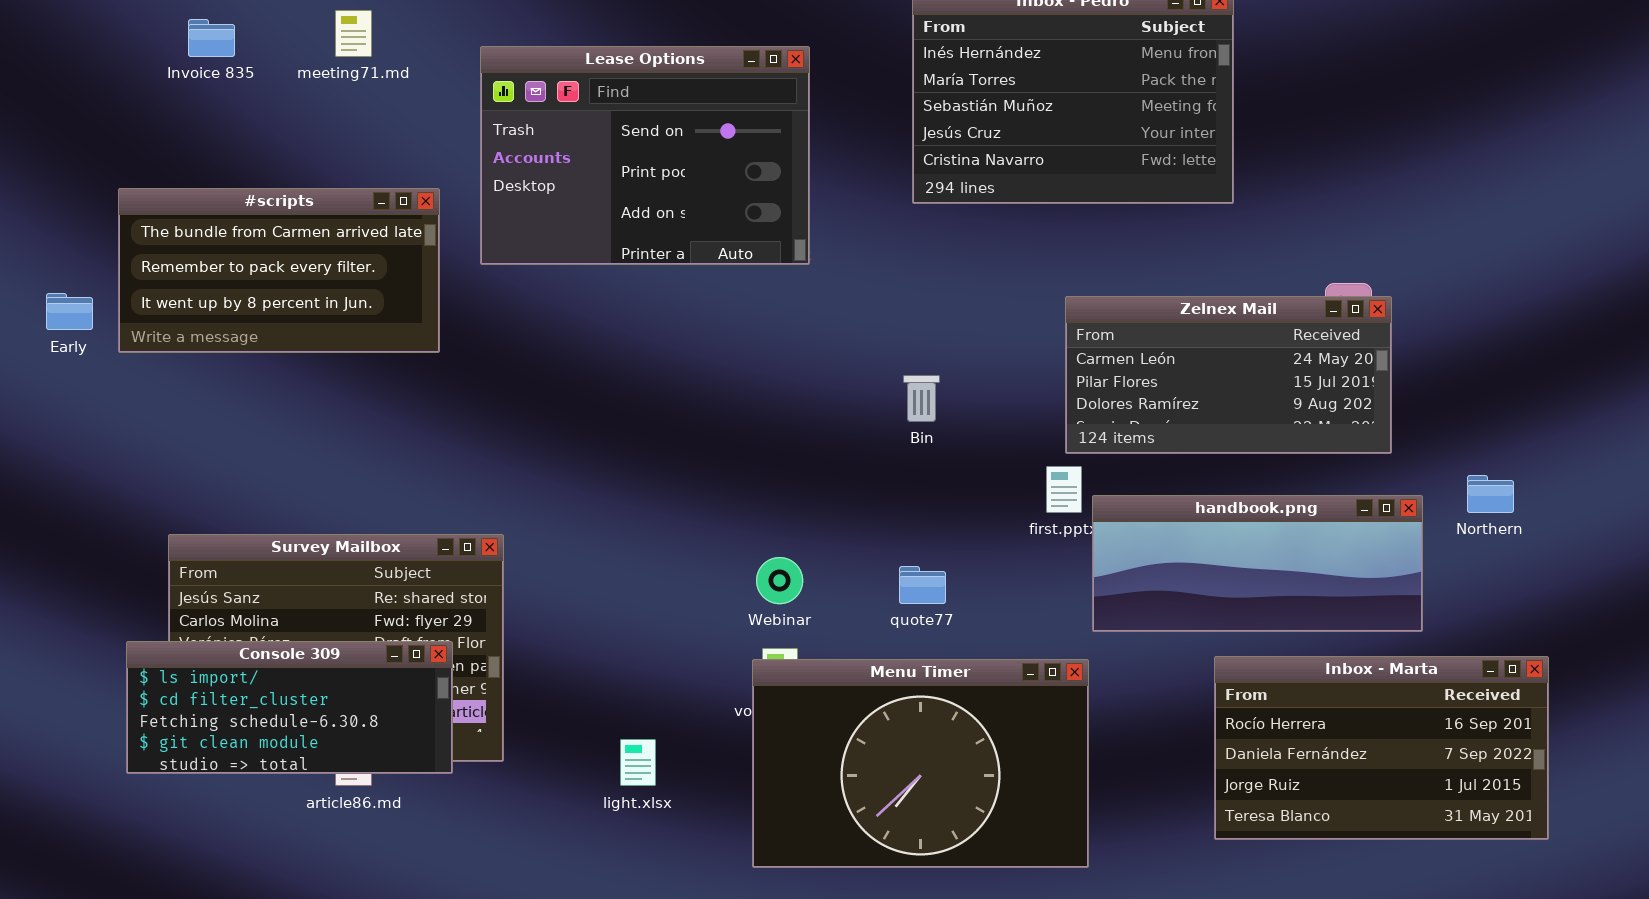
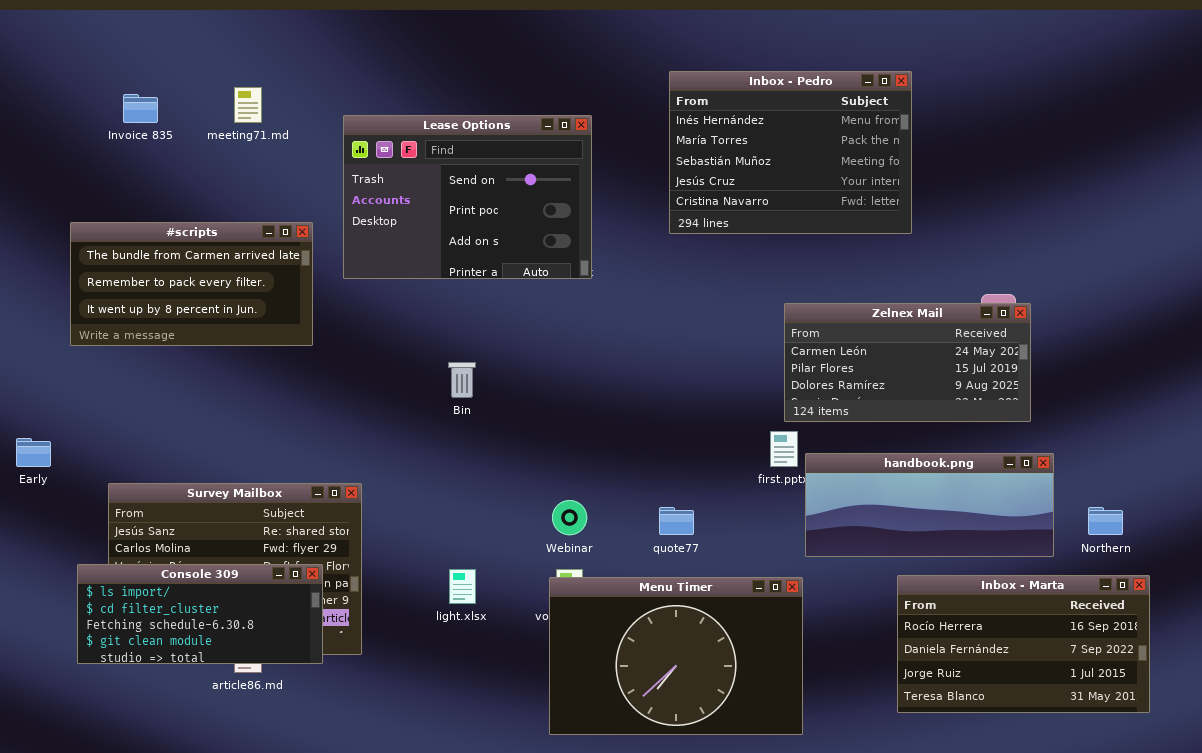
Early: [46,293,93,330] -> [16,438,51,467], moved
Bin: [903,375,940,422] -> [448,362,476,398], moved
Northern: [1467,475,1514,513] -> [1088,507,1123,535], moved
light.xlsx: [620,739,656,786] -> [449,569,476,604], moved

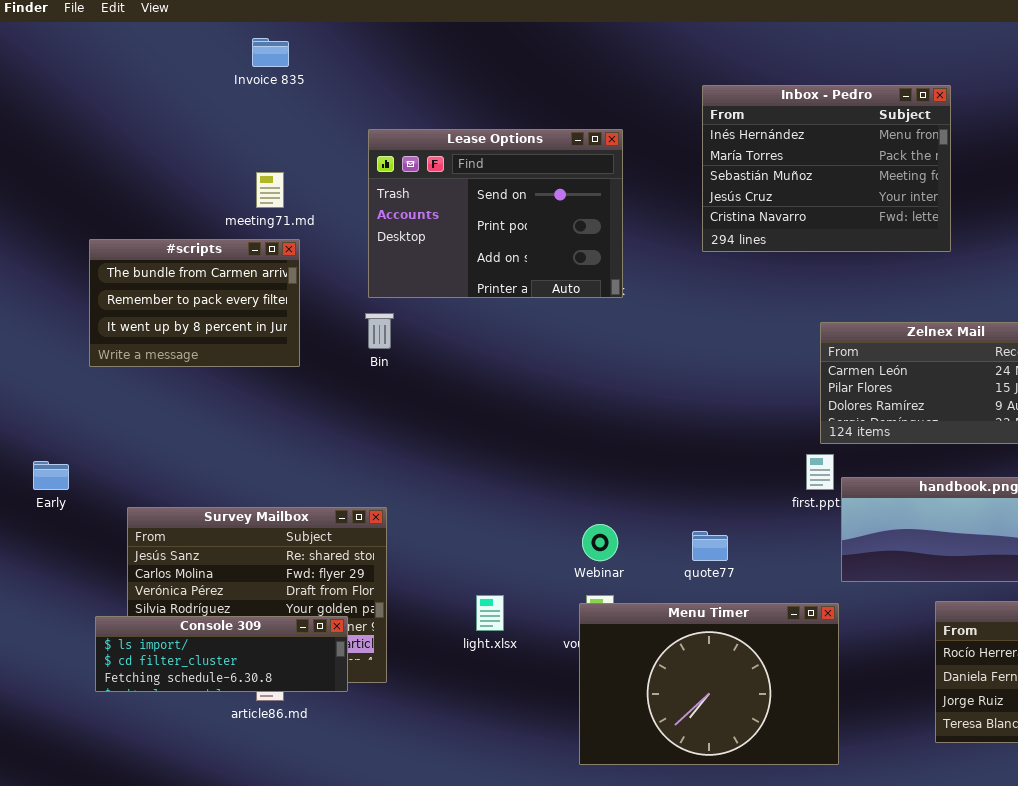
meeting71.md: [234,87,262,123] -> [256,172,284,208], moved
Invoice 835: [123,94,158,123] -> [252,38,289,67], moved
#scripts: [70,222,313,346] -> [89,239,300,367], resized
Bin: [448,362,476,398] -> [365,313,394,349], moved
Console 309: [77,564,323,664] -> [95,616,348,692], resized

